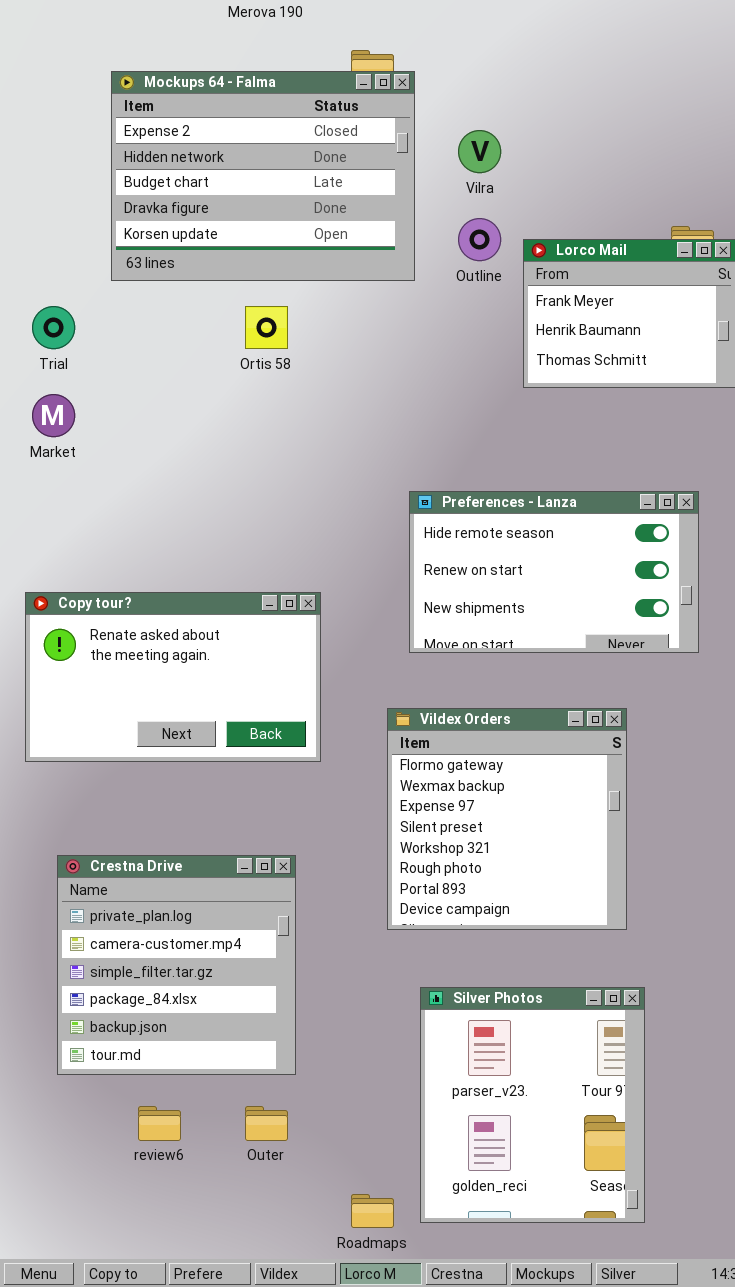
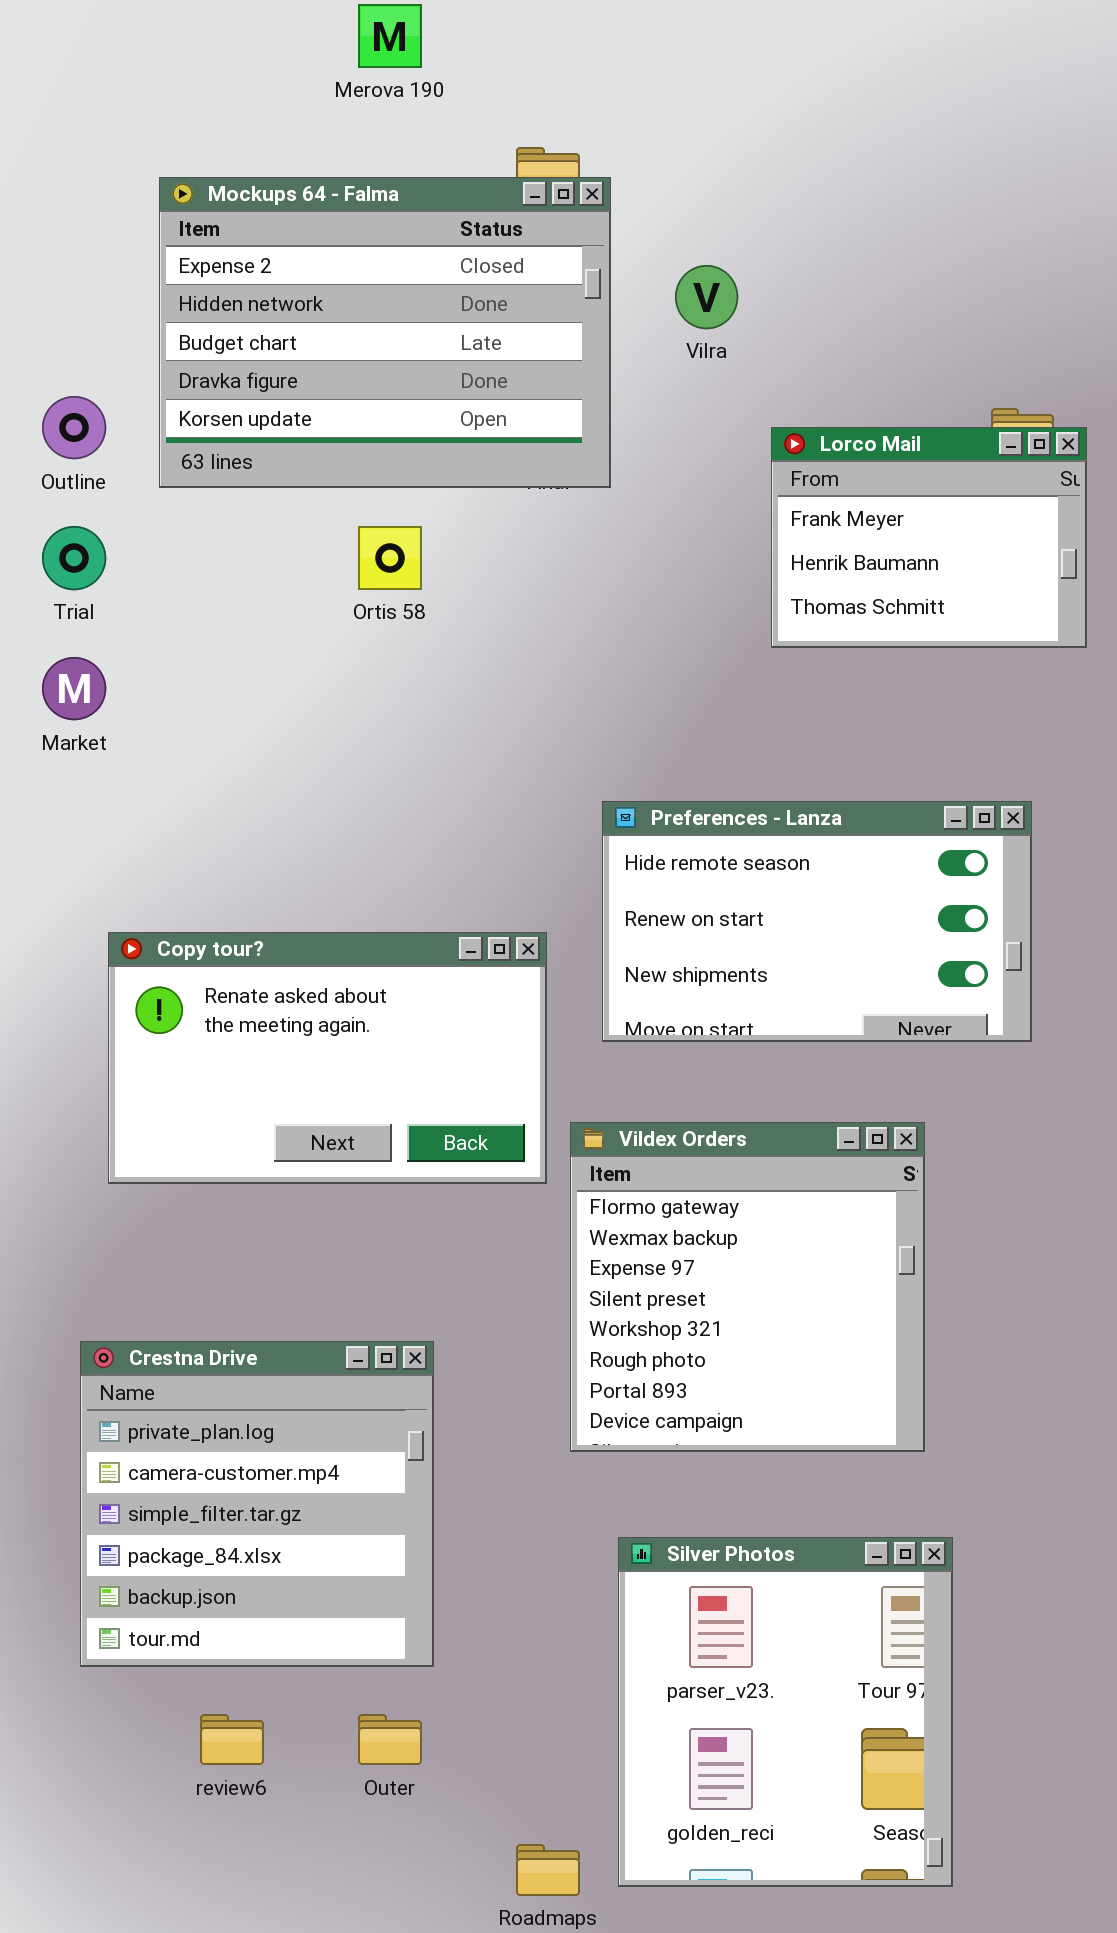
Outline: [458,218,501,261] -> [42,396,106,459], moved
Copy tour?: [25,592,321,762] -> [108,932,547,1184], moved

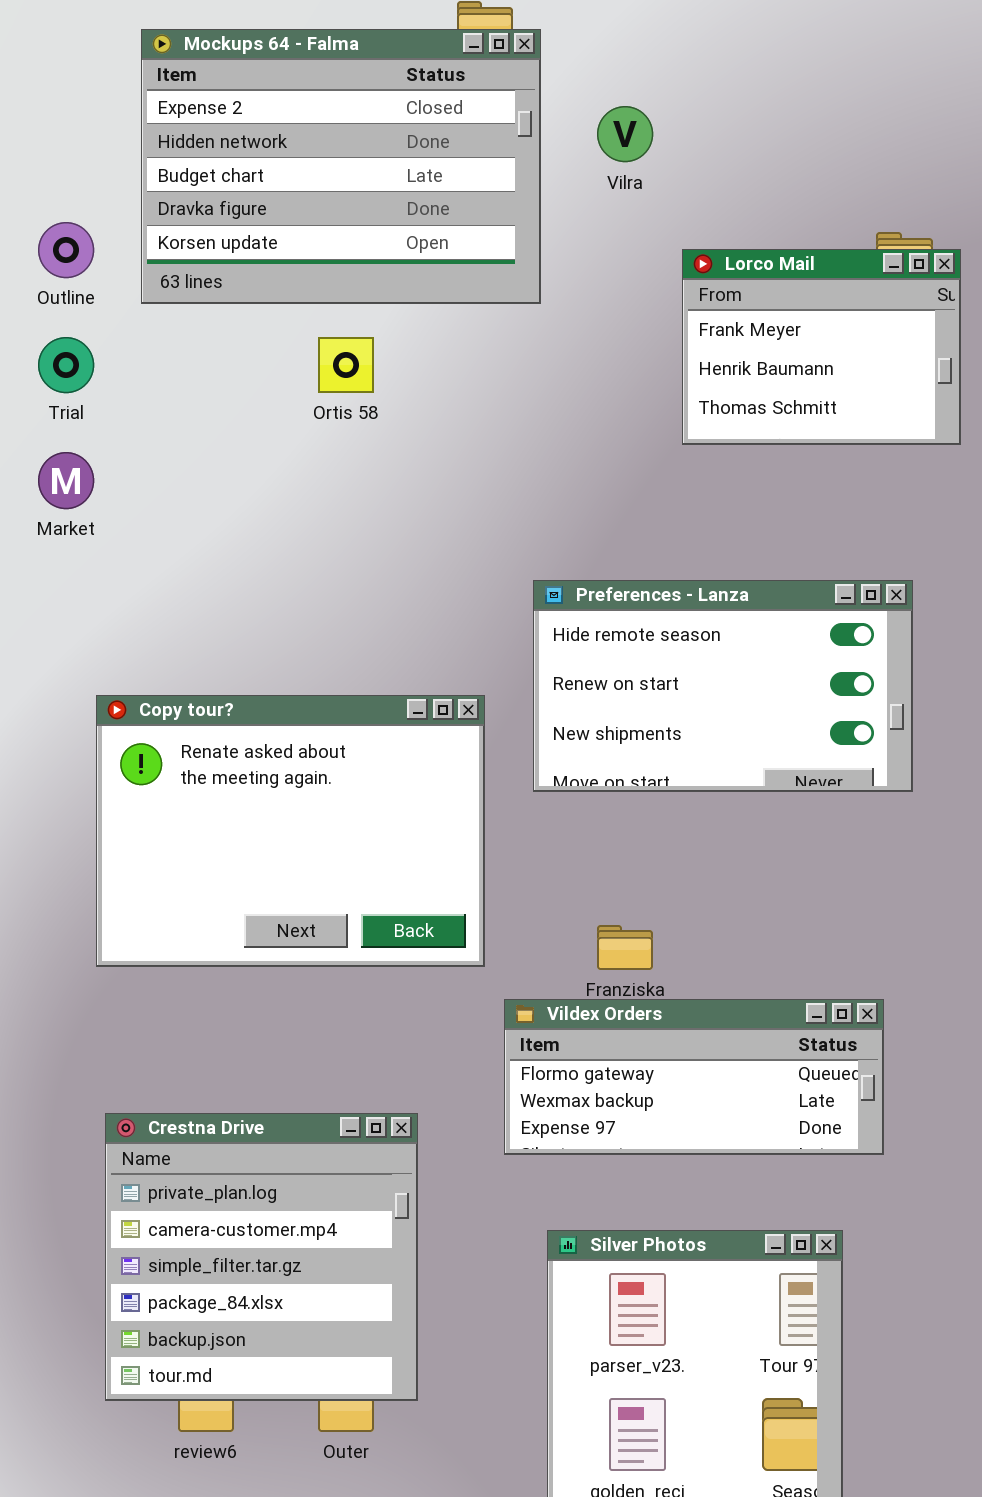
Copy tour?: [108,932,547,1184] -> [96,695,485,967], resized
Vildex Orders: [570,1122,925,1452] -> [504,999,884,1155], resized
Crestna Drive: [80,1341,434,1667] -> [105,1113,418,1401], moved

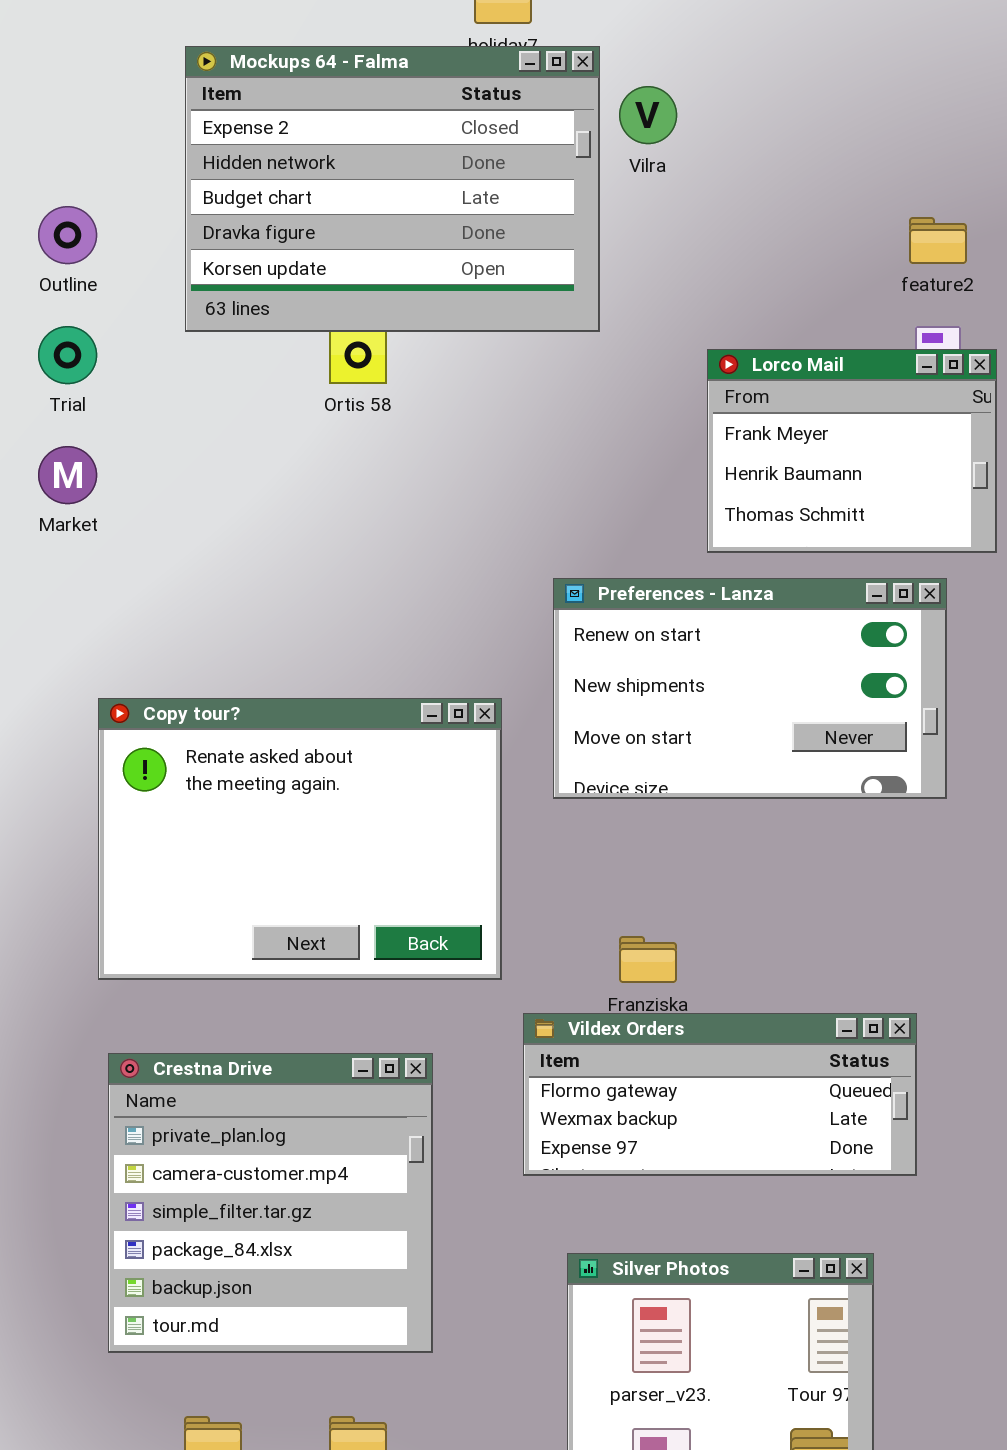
Mockups 64 - Falma: [141,29,541,304] -> [185,46,600,332], moved
Lorco Mail: [682,249,961,445] -> [707,349,997,553], moved
Preferences - Lanza: [533,580,913,792] -> [553,578,947,799], scrolled down 1 row
Crestna Drive: [105,1113,418,1401] -> [108,1053,433,1353], moved

